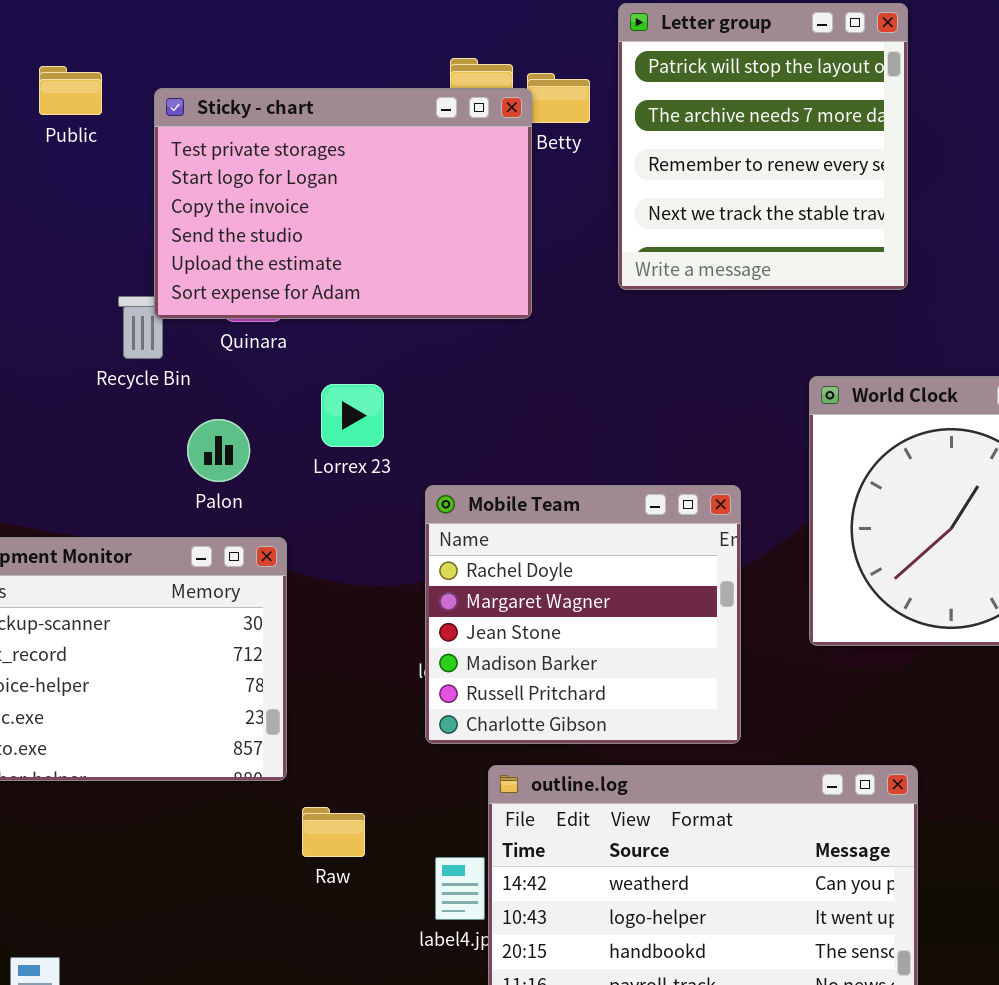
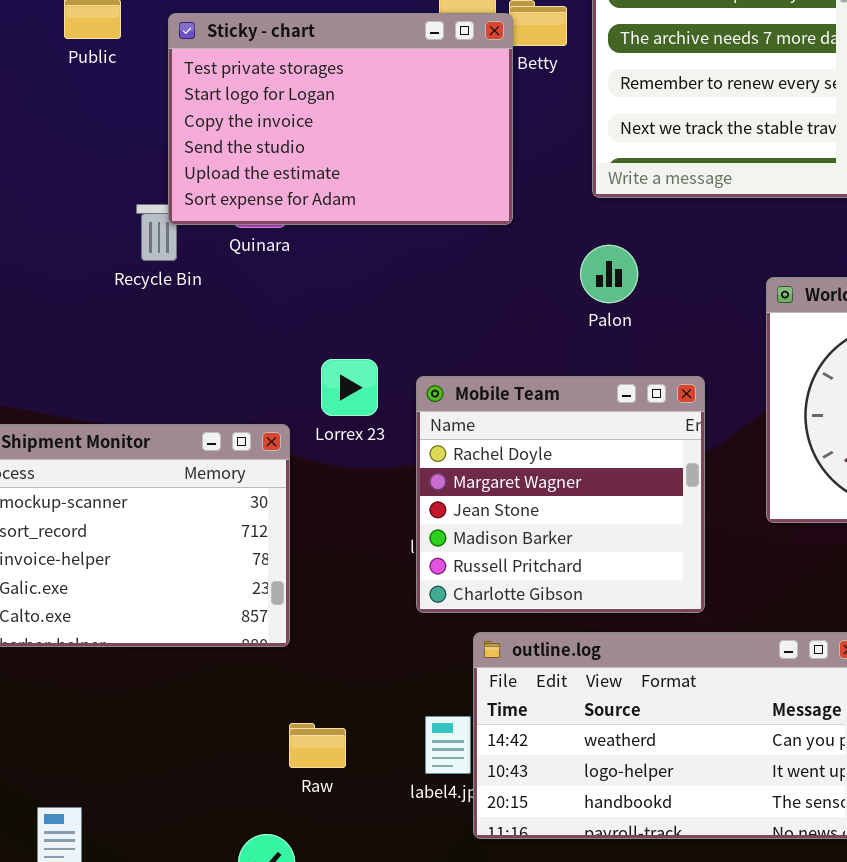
Lorrex 23: [321,384,384,447] -> [321,359,378,416], moved
Palon: [187,419,250,482] -> [580,245,638,303], moved
Raw: [302,807,365,857] -> [289,723,346,768], moved

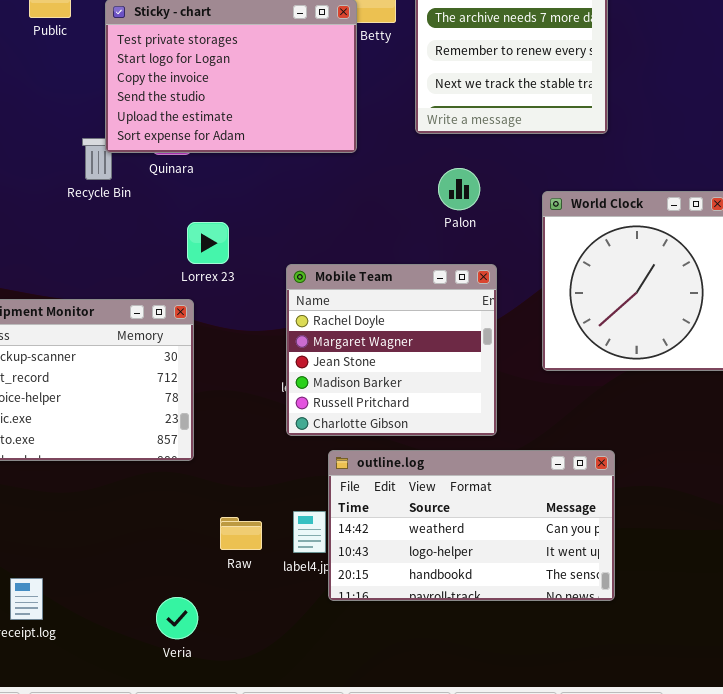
Palon: [580,245,638,303] -> [438,168,480,210], moved
Lorrex 23: [321,359,378,416] -> [187,222,229,264], moved
Raw: [289,723,346,768] -> [220,517,262,550], moved

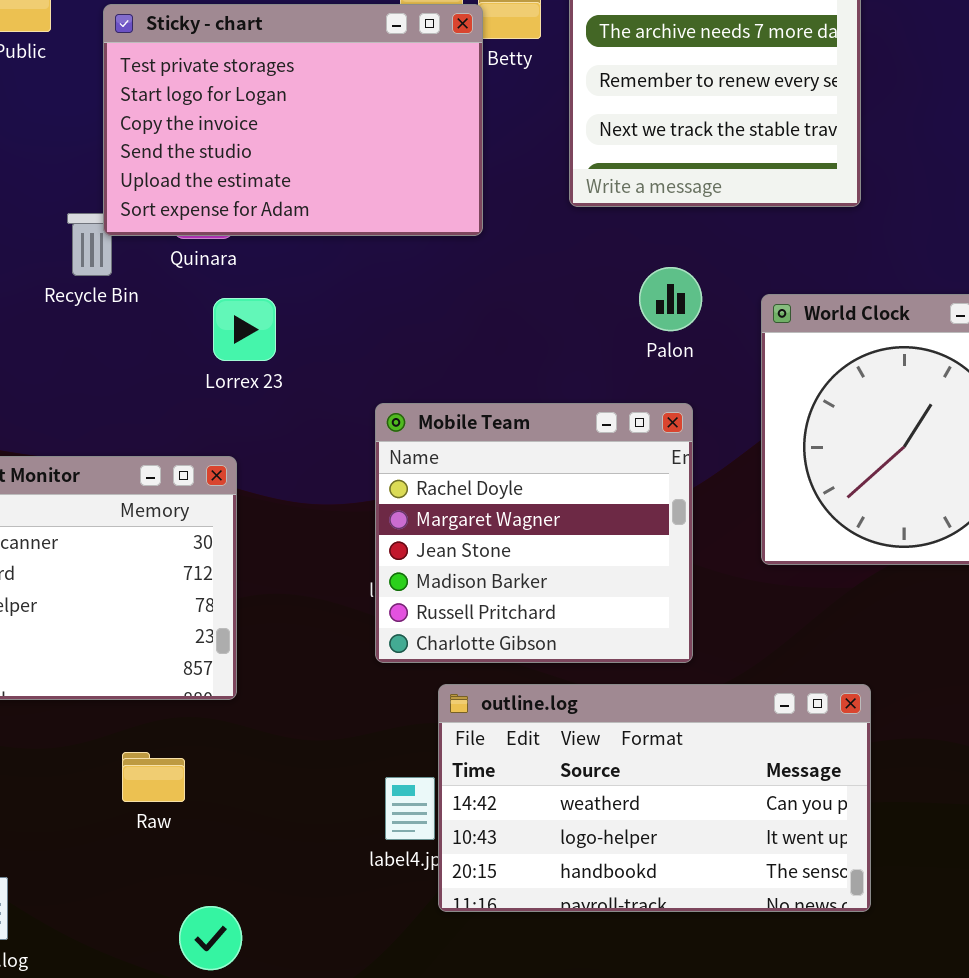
Palon: [438,168,480,210] -> [639,267,702,331], moved
Lorrex 23: [187,222,229,264] -> [213,298,276,361], moved
Raw: [220,517,262,550] -> [122,752,185,802], moved

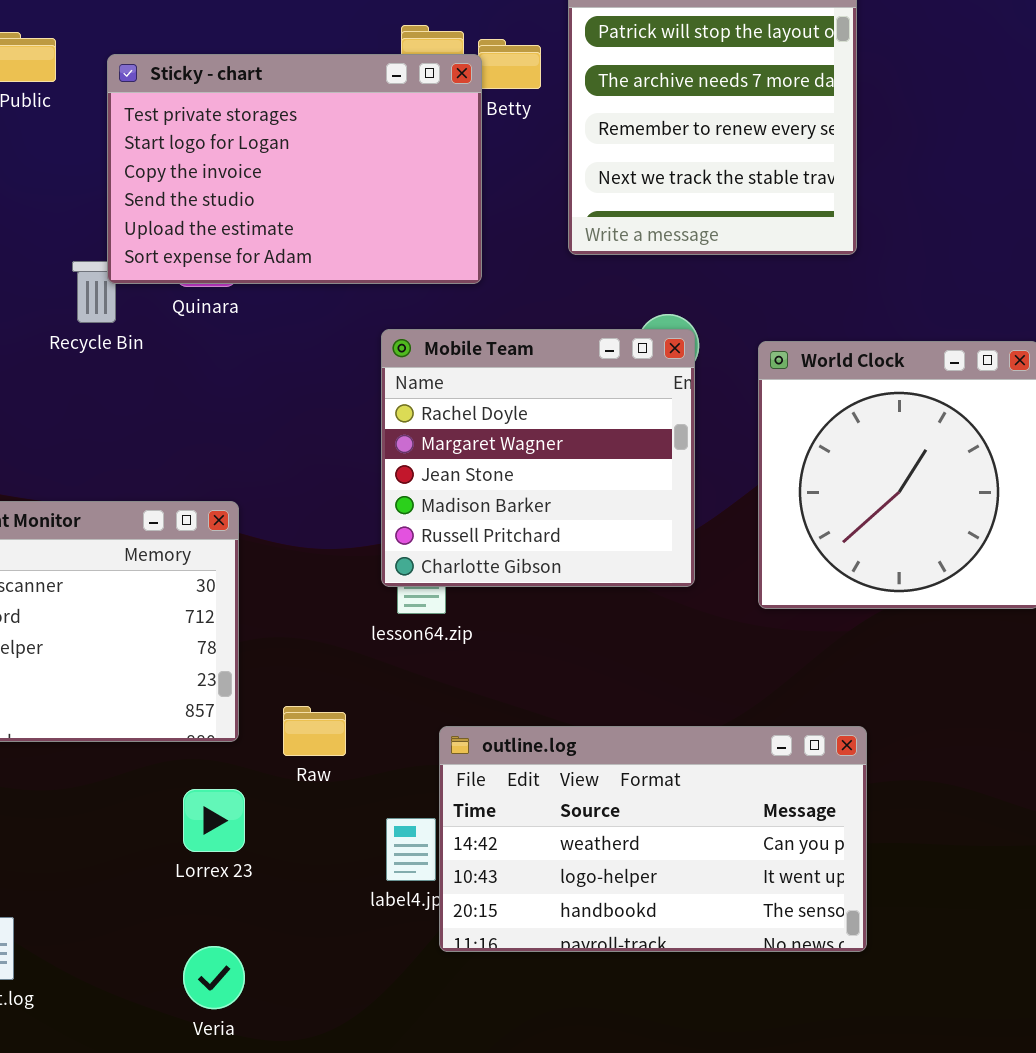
Lorrex 23: [213,298,276,361] -> [183,789,245,852], moved
Mobile Team: [375,403,693,663] -> [381,329,695,587], moved
Raw: [122,752,185,802] -> [283,706,346,756], moved

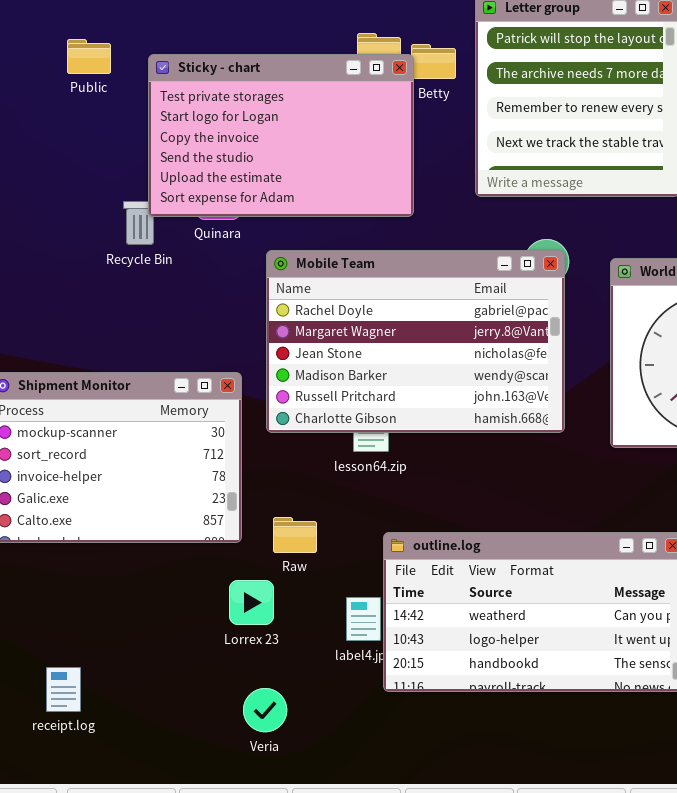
Mobile Team: [381,329,695,587] -> [266,250,565,433], resized
Lorrex 23: [183,789,245,852] -> [229,580,274,625], moved
Veria: [183,946,245,1009] -> [243,688,287,732], moved

